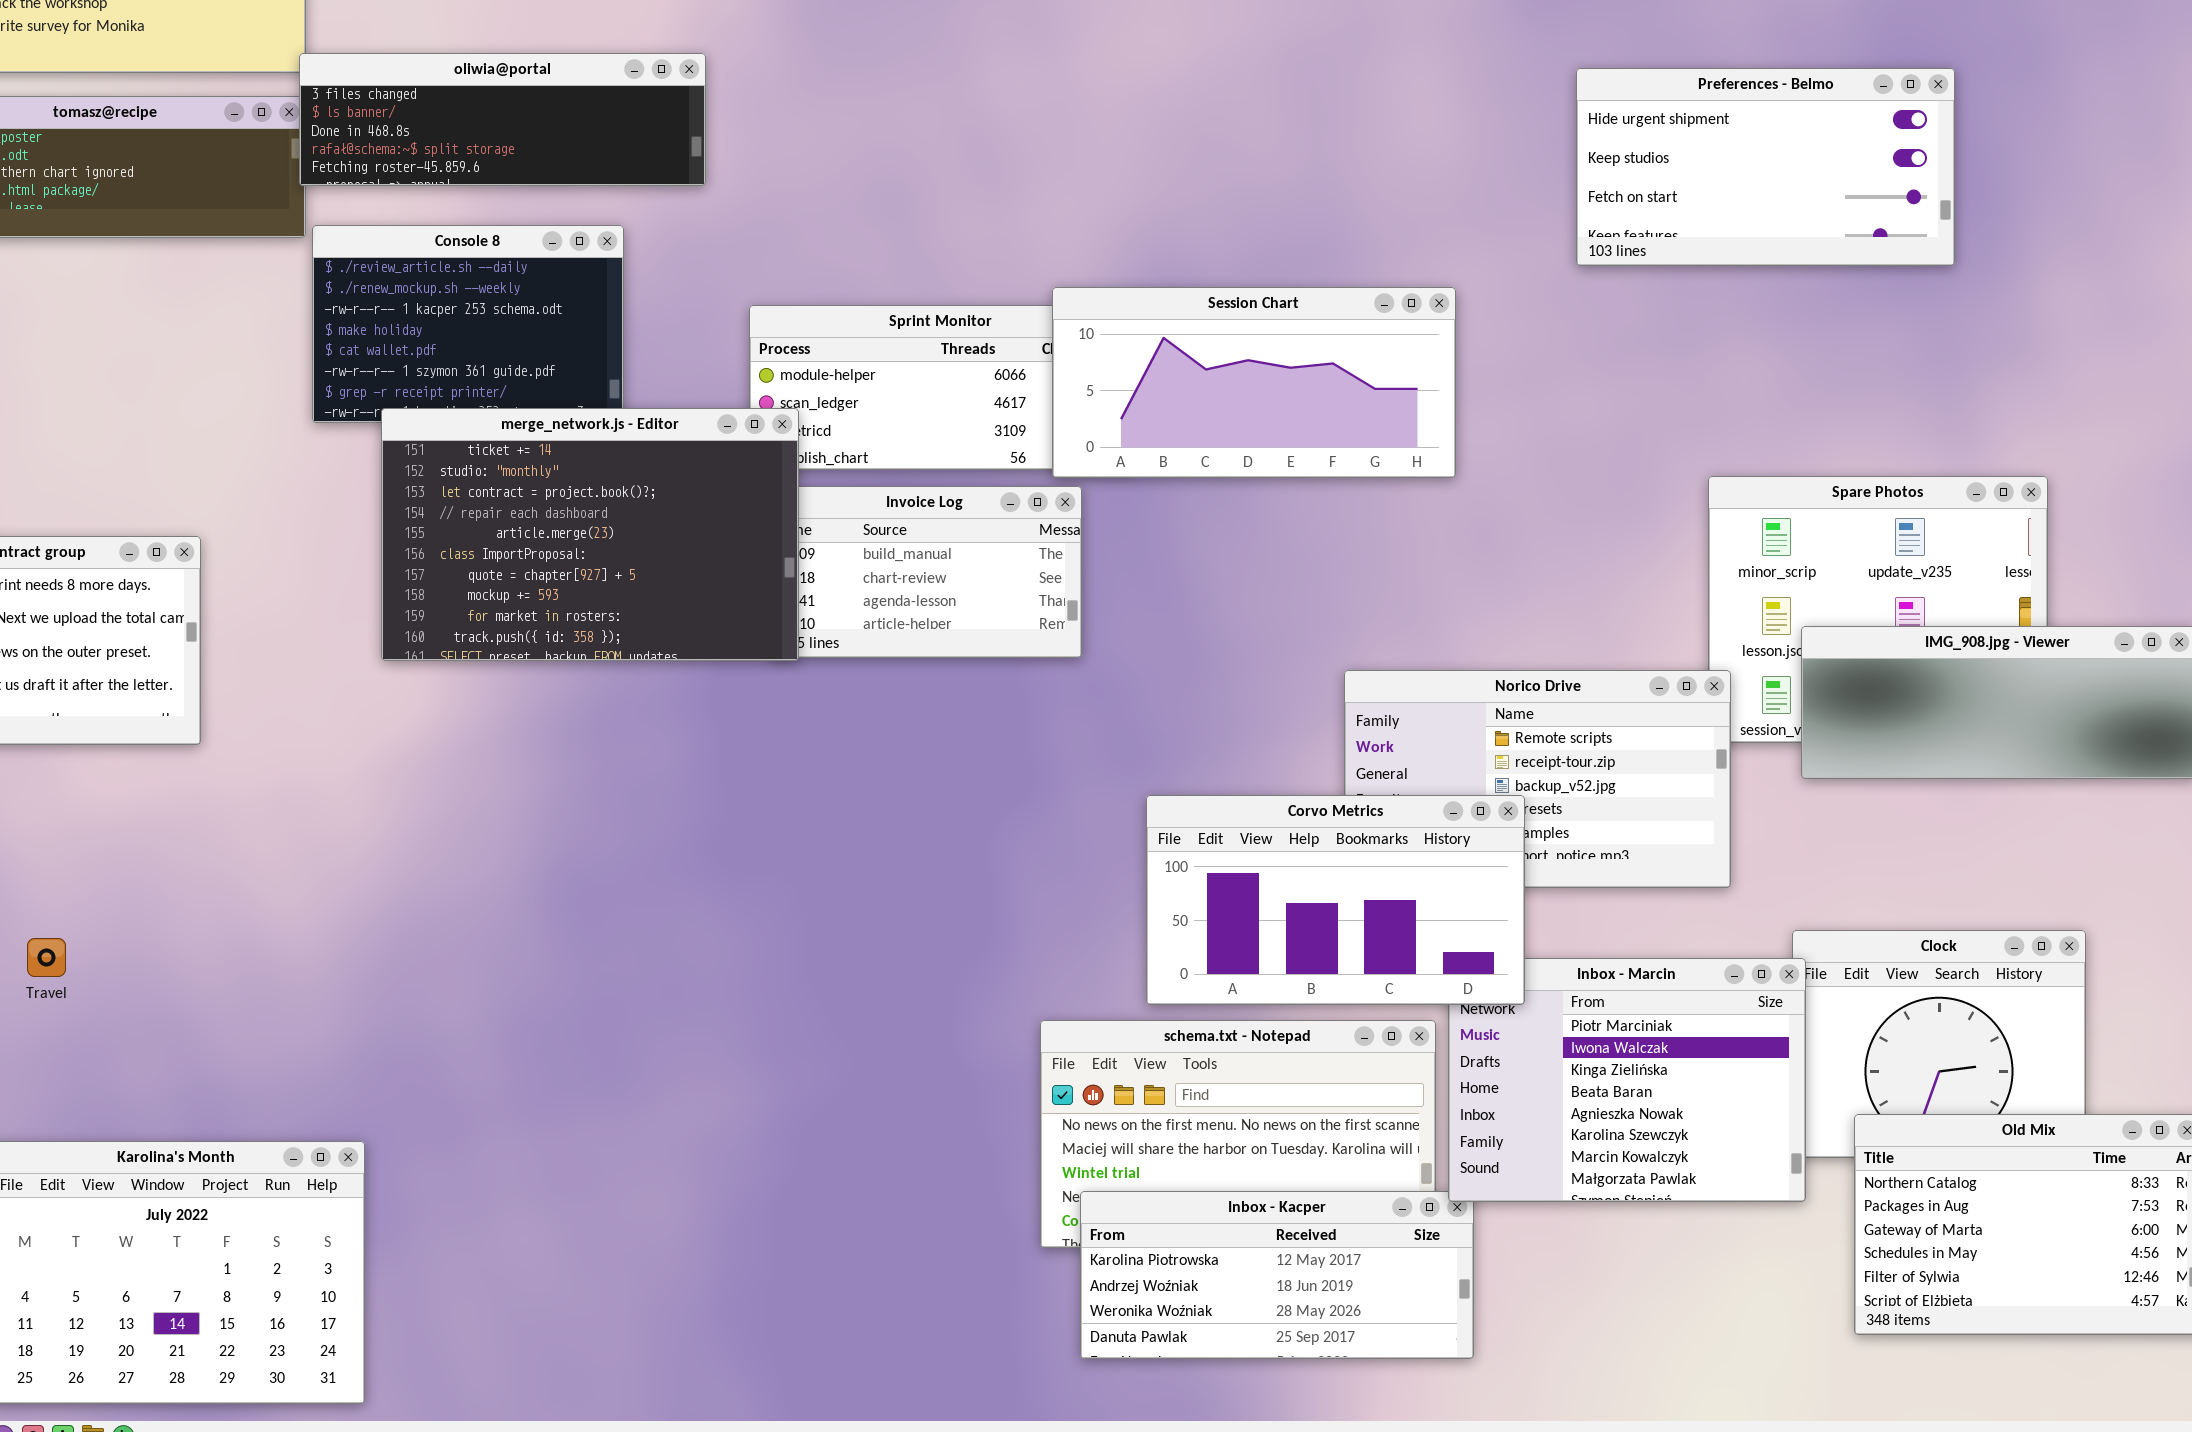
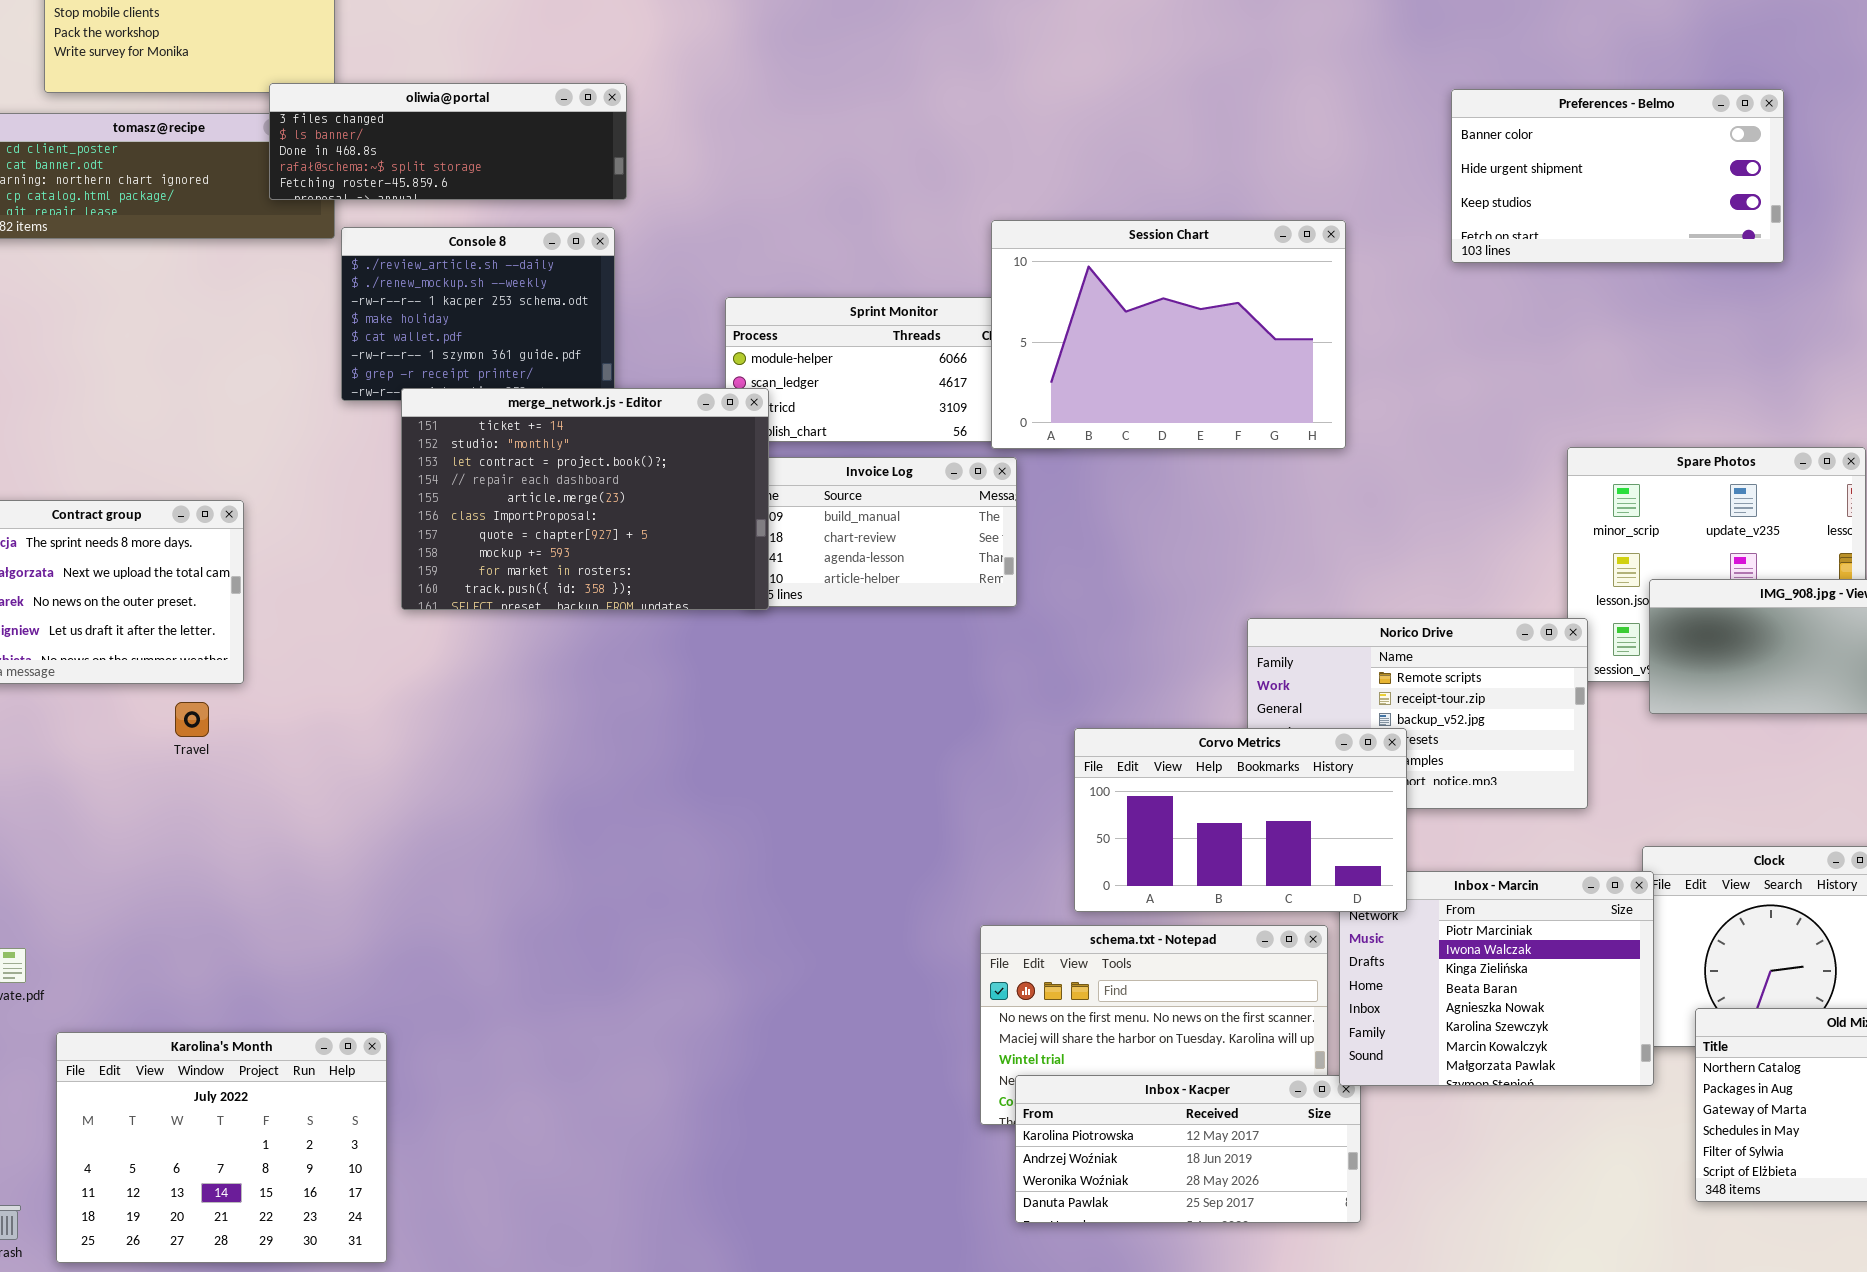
oliwia@portal: [299,53,706,186] -> [269,83,627,200], moved
Preferences - Belmo: [1576,68,1955,266] -> [1451,89,1784,263], scrolled up 1 row
Session Chart: [1052,287,1456,478] -> [991,220,1346,449], resized
Travel: [27,938,66,977] -> [175,702,209,737], moved

